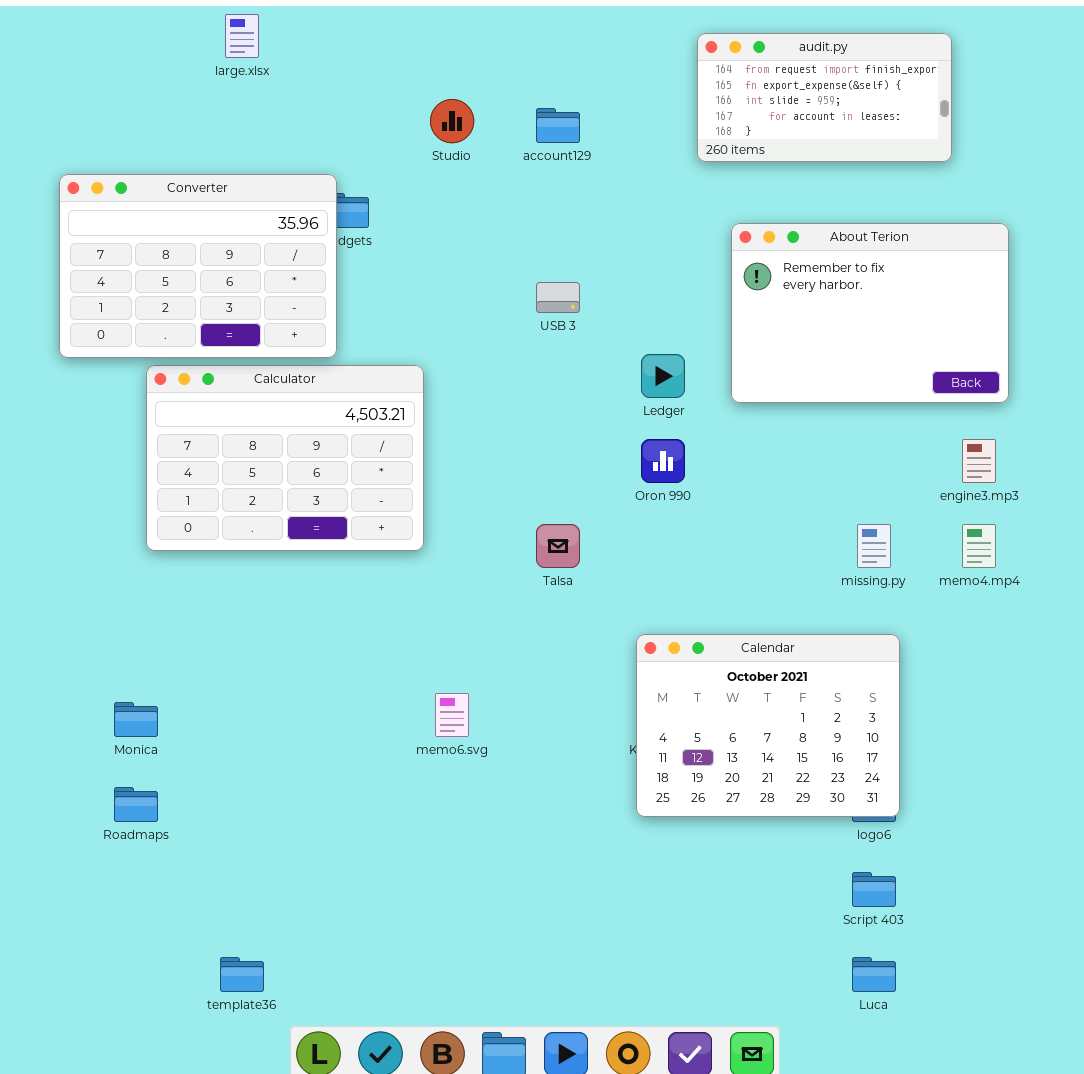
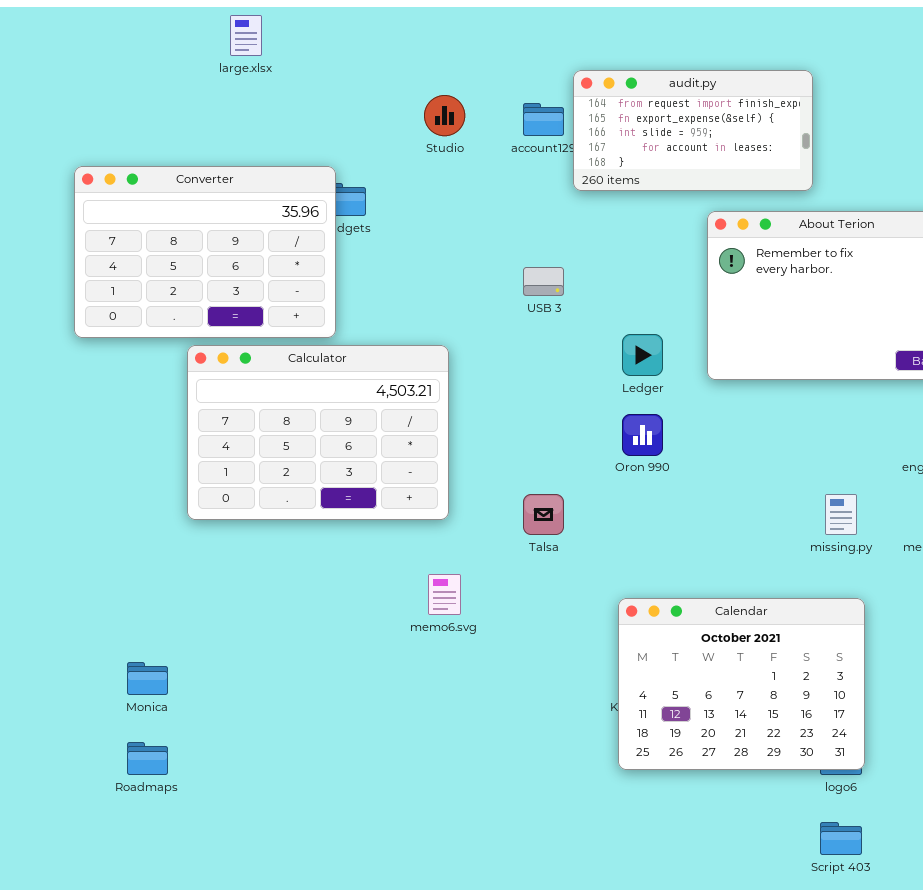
audit.py: [697,33,952,162] -> [573,70,813,191], moved
Calculator: [146,365,424,551] -> [187,345,449,520], moved
memo6.svg: [435,693,469,737] -> [428,574,461,615], moved

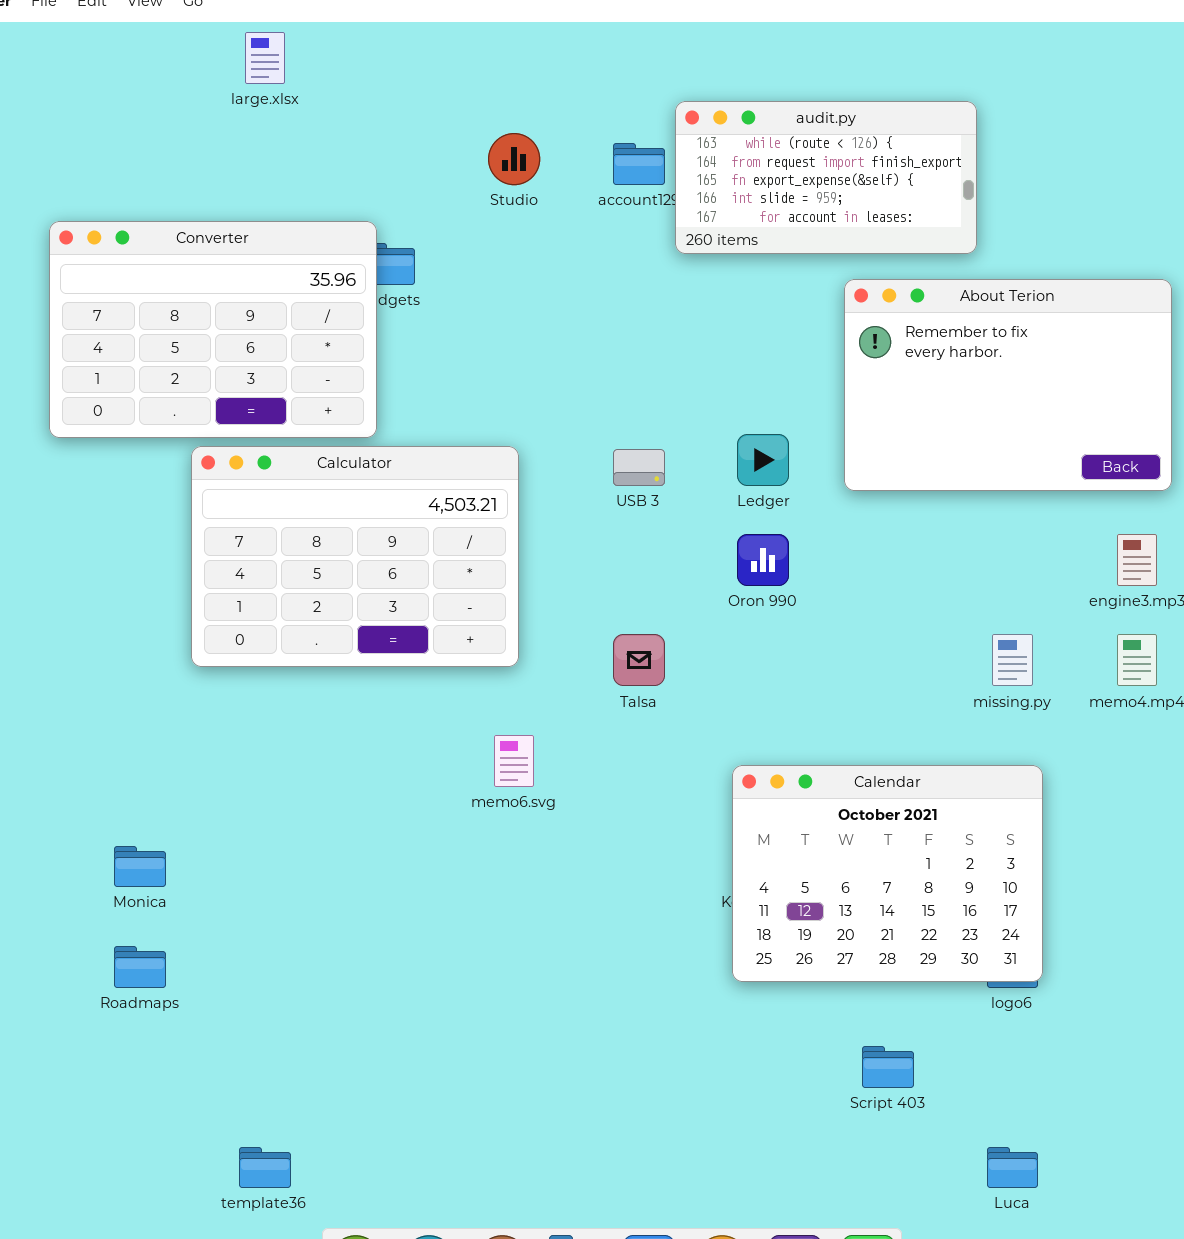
audit.py: [573,70,813,191] -> [675,101,977,254], scrolled up 1 row
USB 3: [523,267,564,296] -> [613,449,665,486], moved
Script 403: [820,822,862,855] -> [862,1046,914,1088], moved

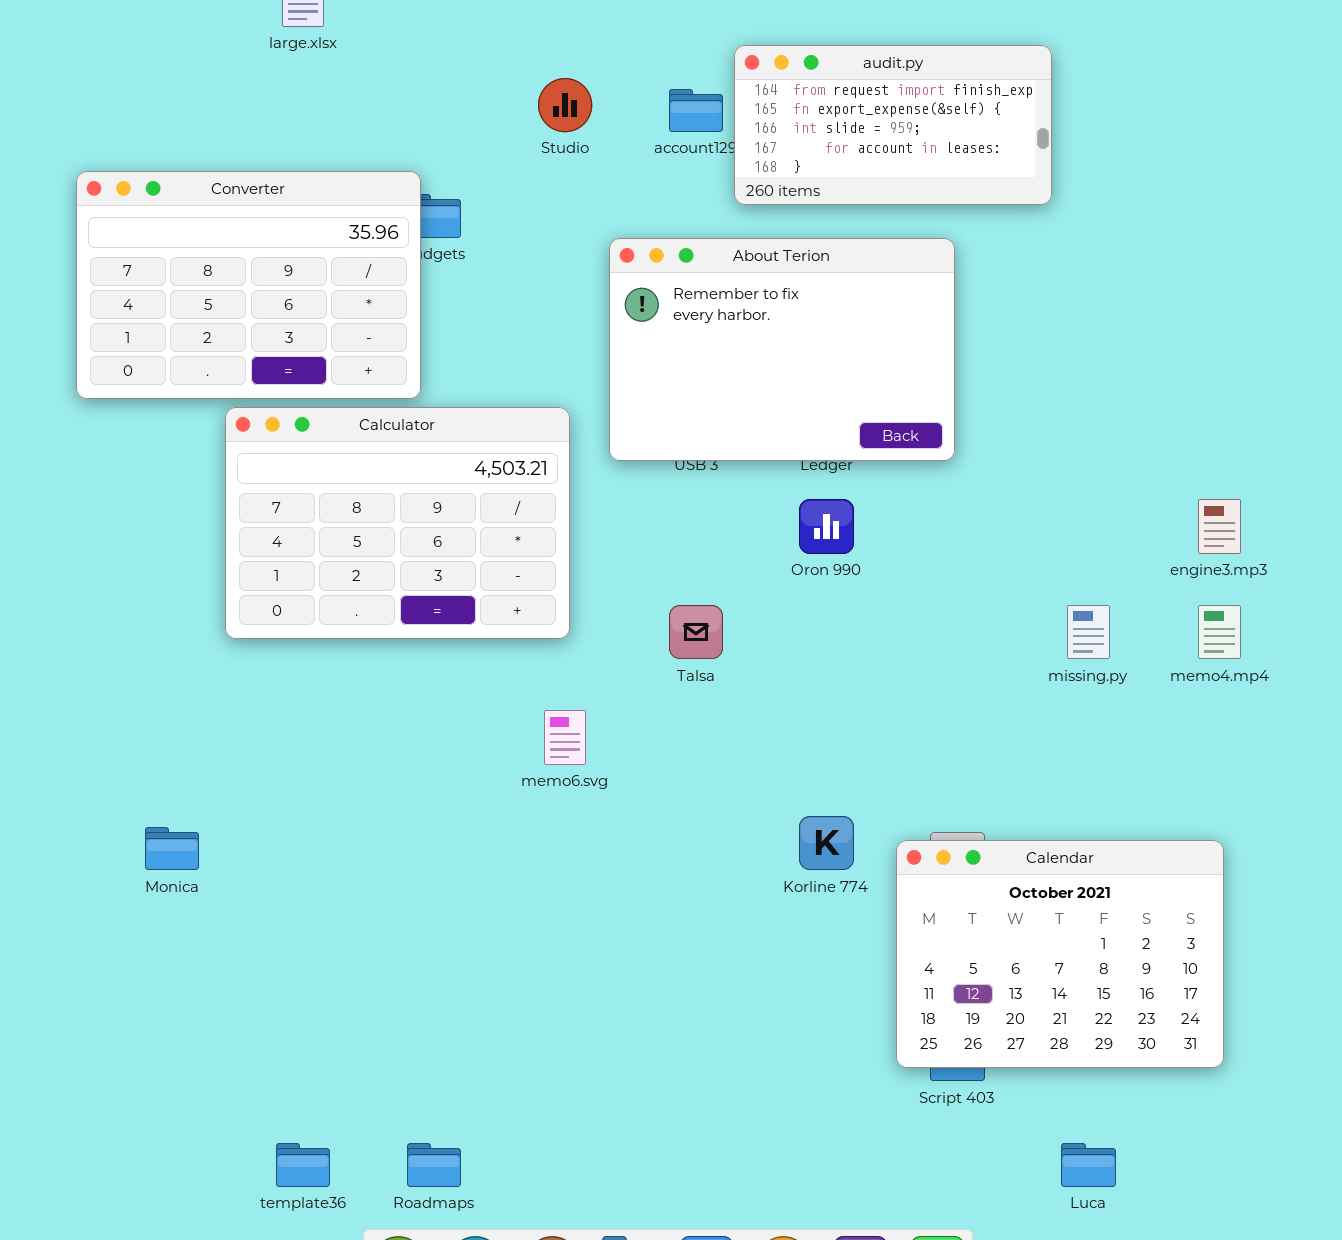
audit.py: [675,101,977,254] -> [734,45,1052,205], scrolled down 1 row
About Terion: [844,279,1172,491] -> [609,238,955,461], moved
Calendar: [732,765,1043,982] -> [896,840,1224,1068], moved
Roadmaps: [114,946,166,988] -> [407,1143,461,1187], moved

